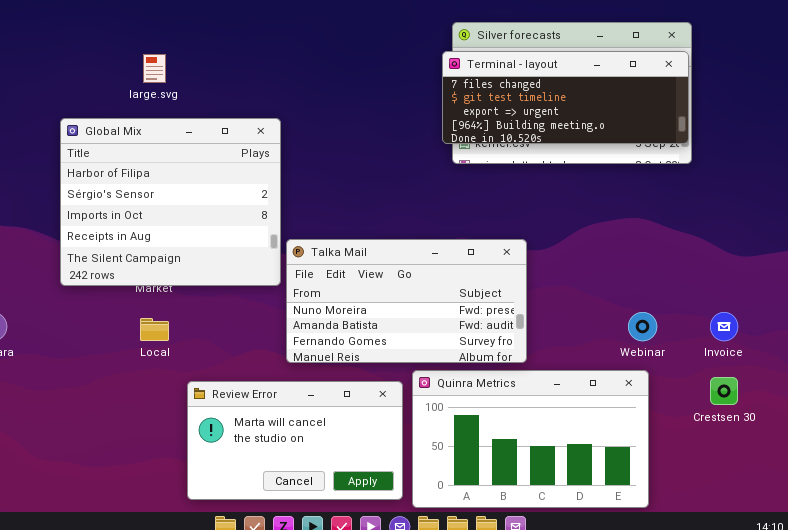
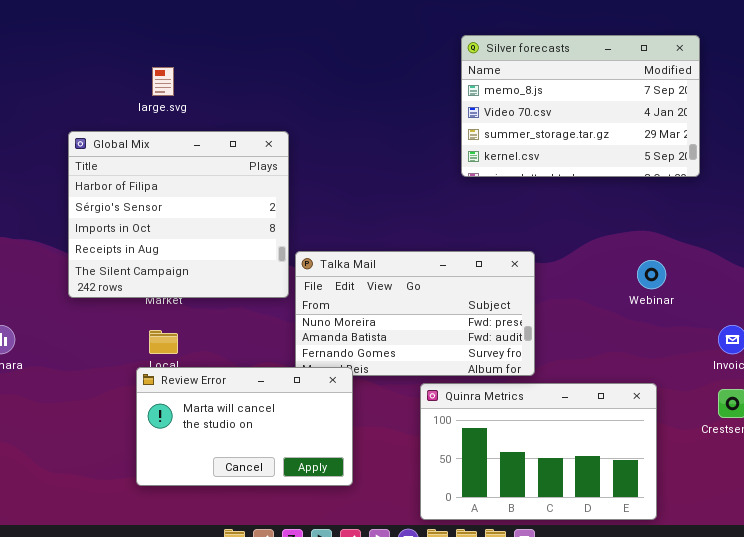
Terminal - layout: [442,51,689,144] -> none, closed
Webinar: [628,312,657,341] -> [637,260,666,289], moved
Review Error: [187,381,403,500] -> [136,367,353,486], moved

